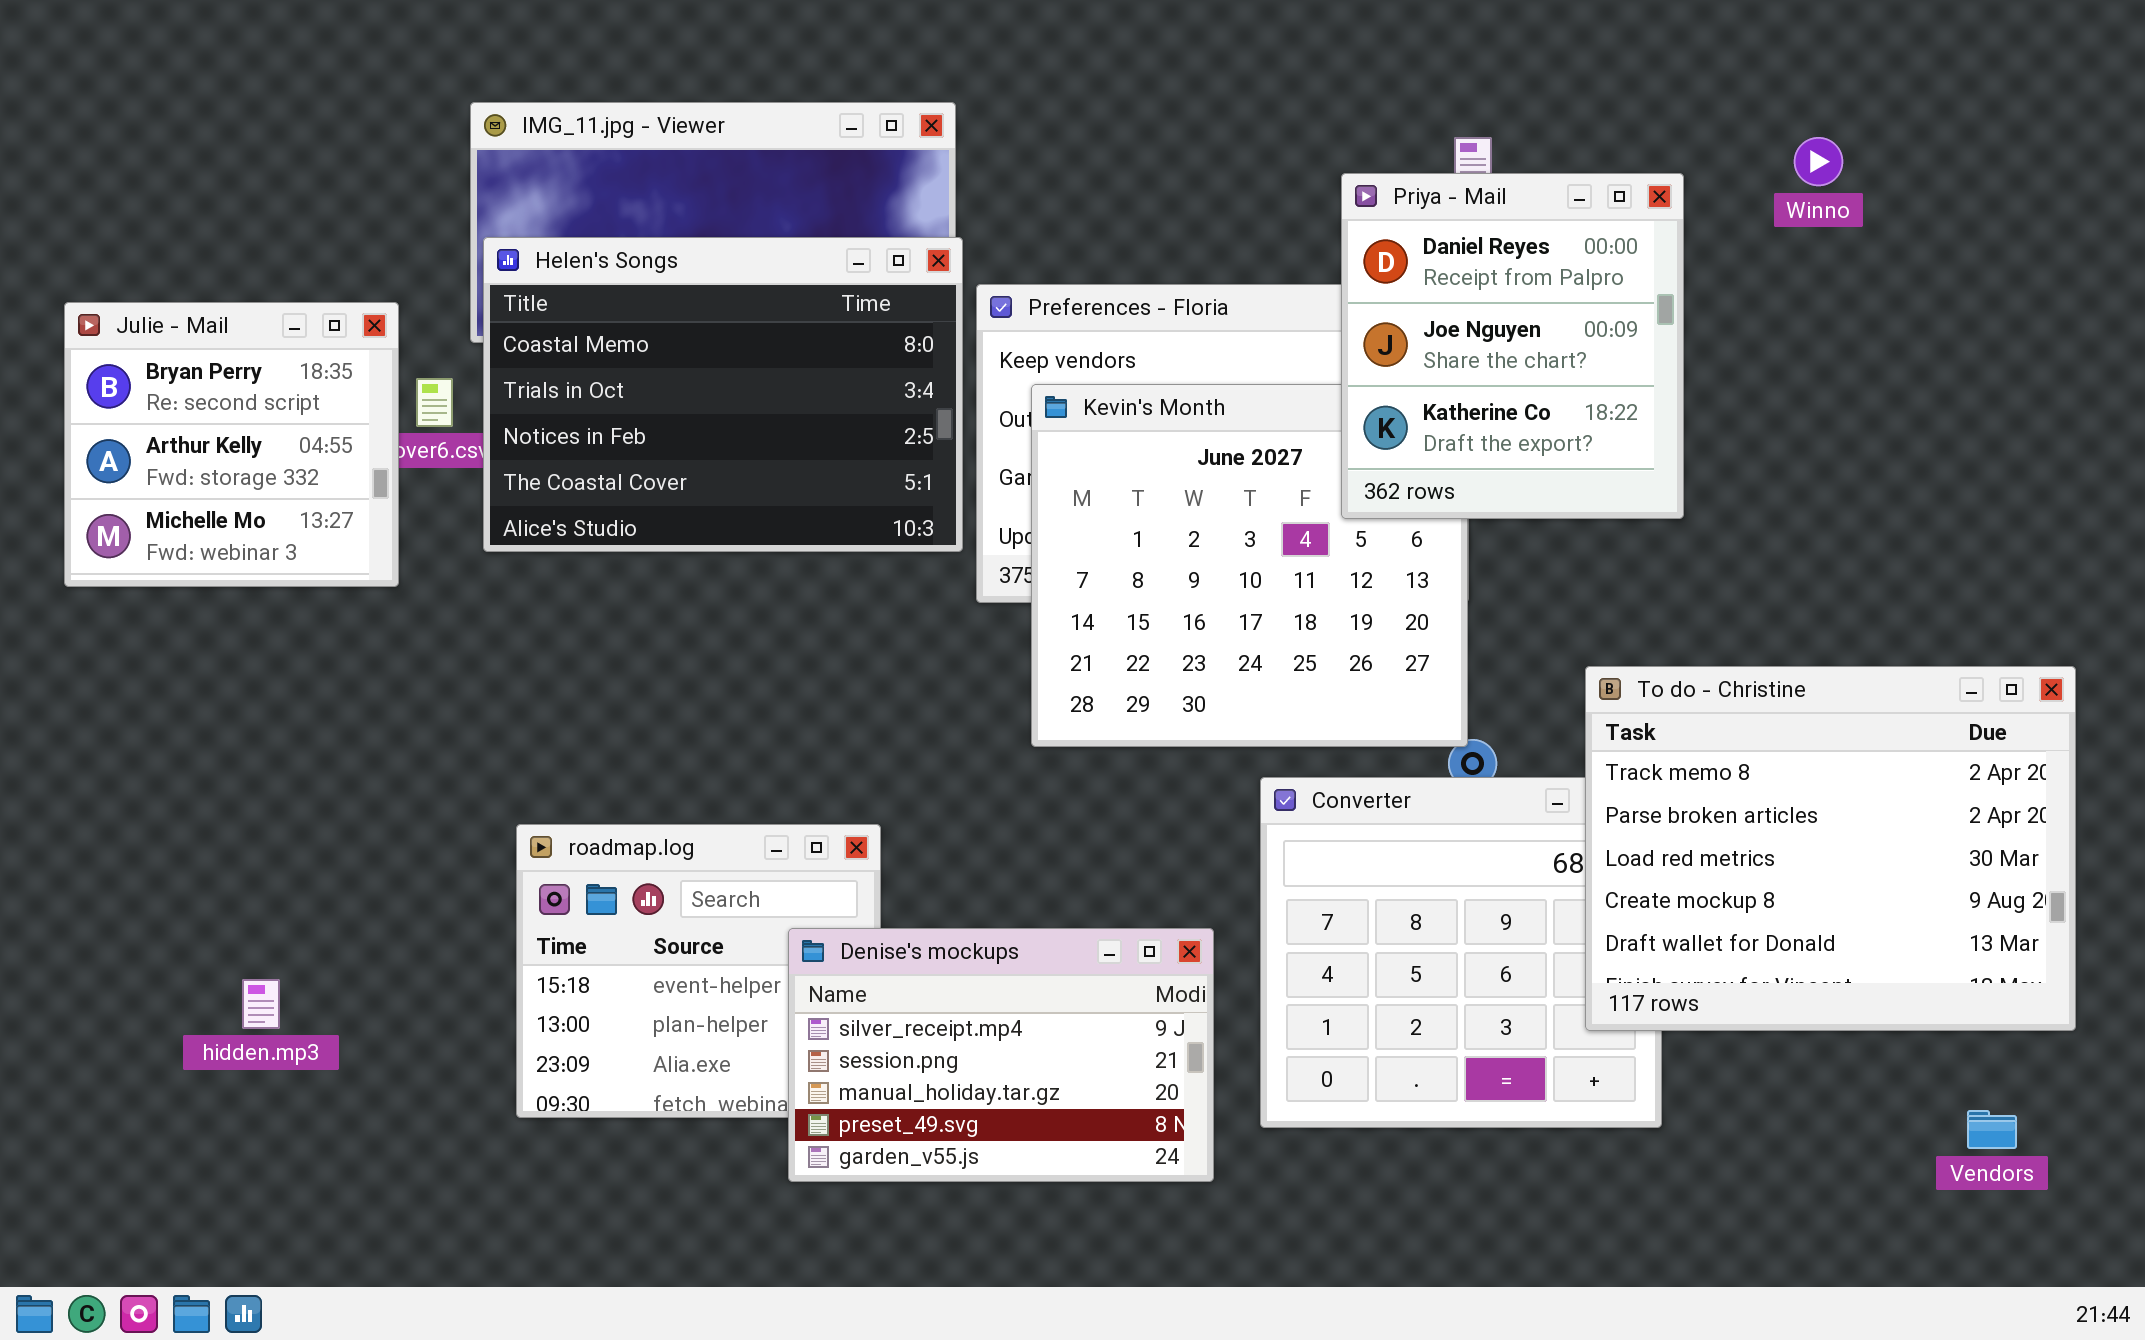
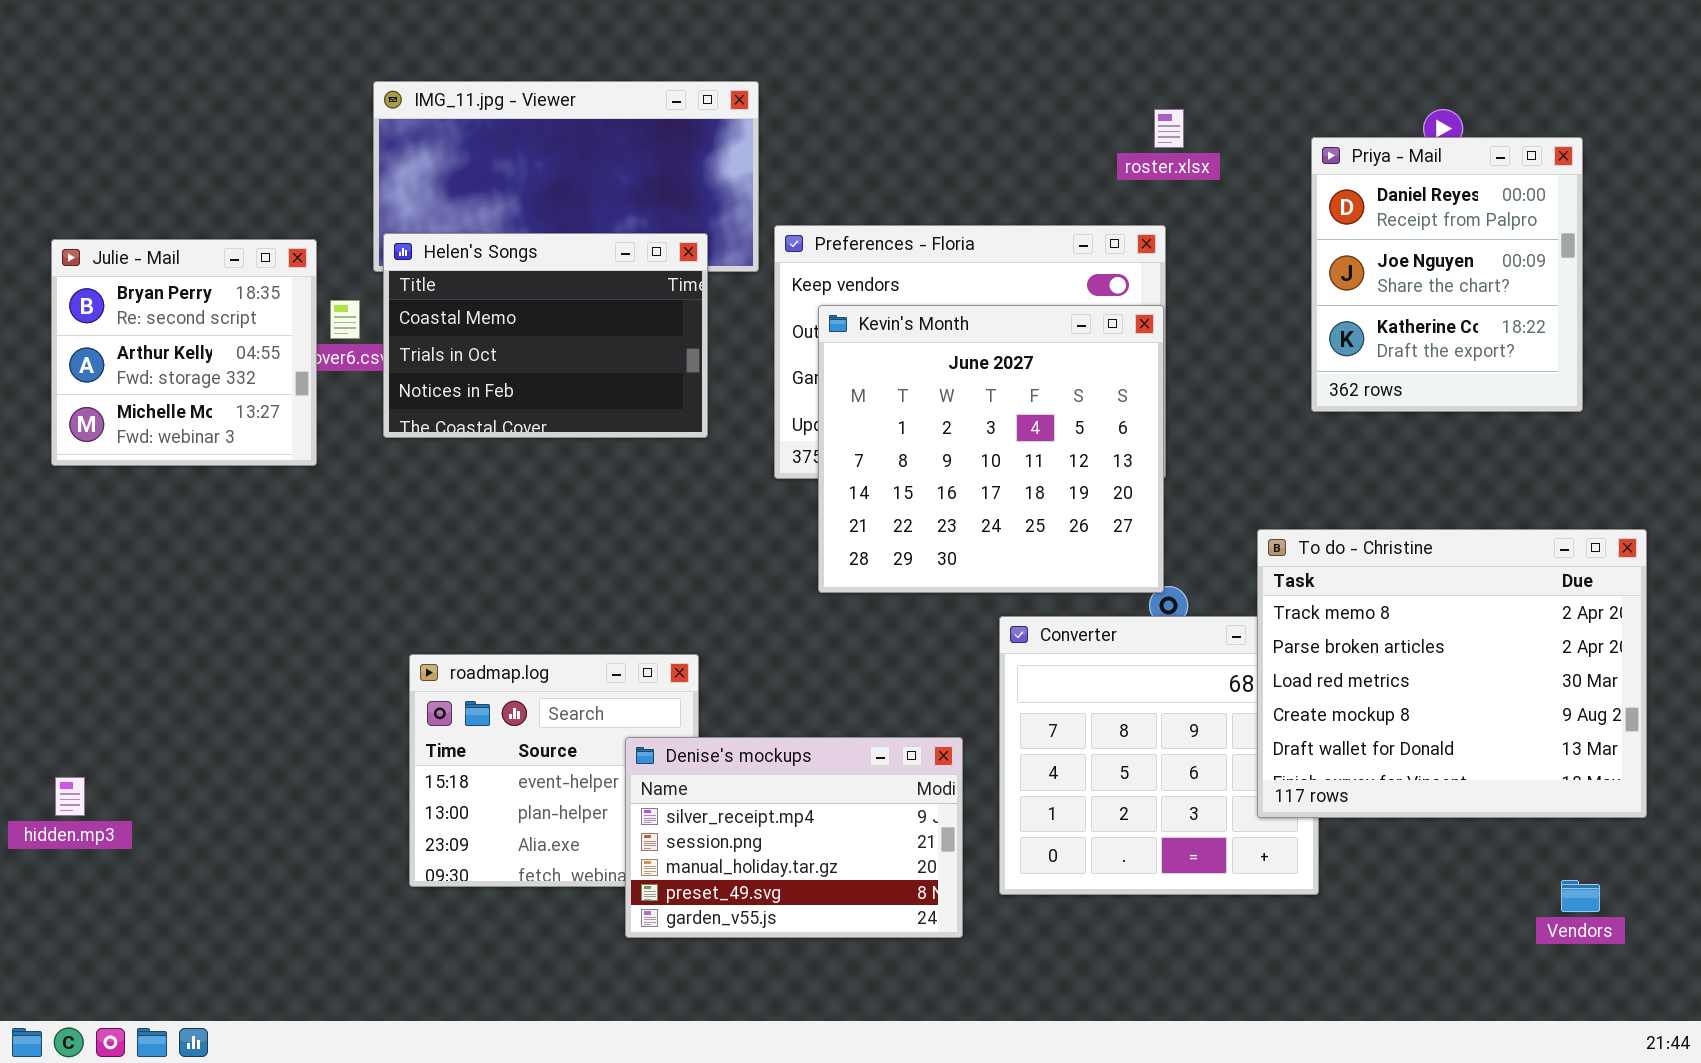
Priya - Mail: [1341,173,1684,519] -> [1311,137,1583,412], moved
Helen's Songs: [483,237,963,552] -> [383,233,708,438], resized
hidden.mp3: [242,979,280,1029] -> [55,777,85,816], moved

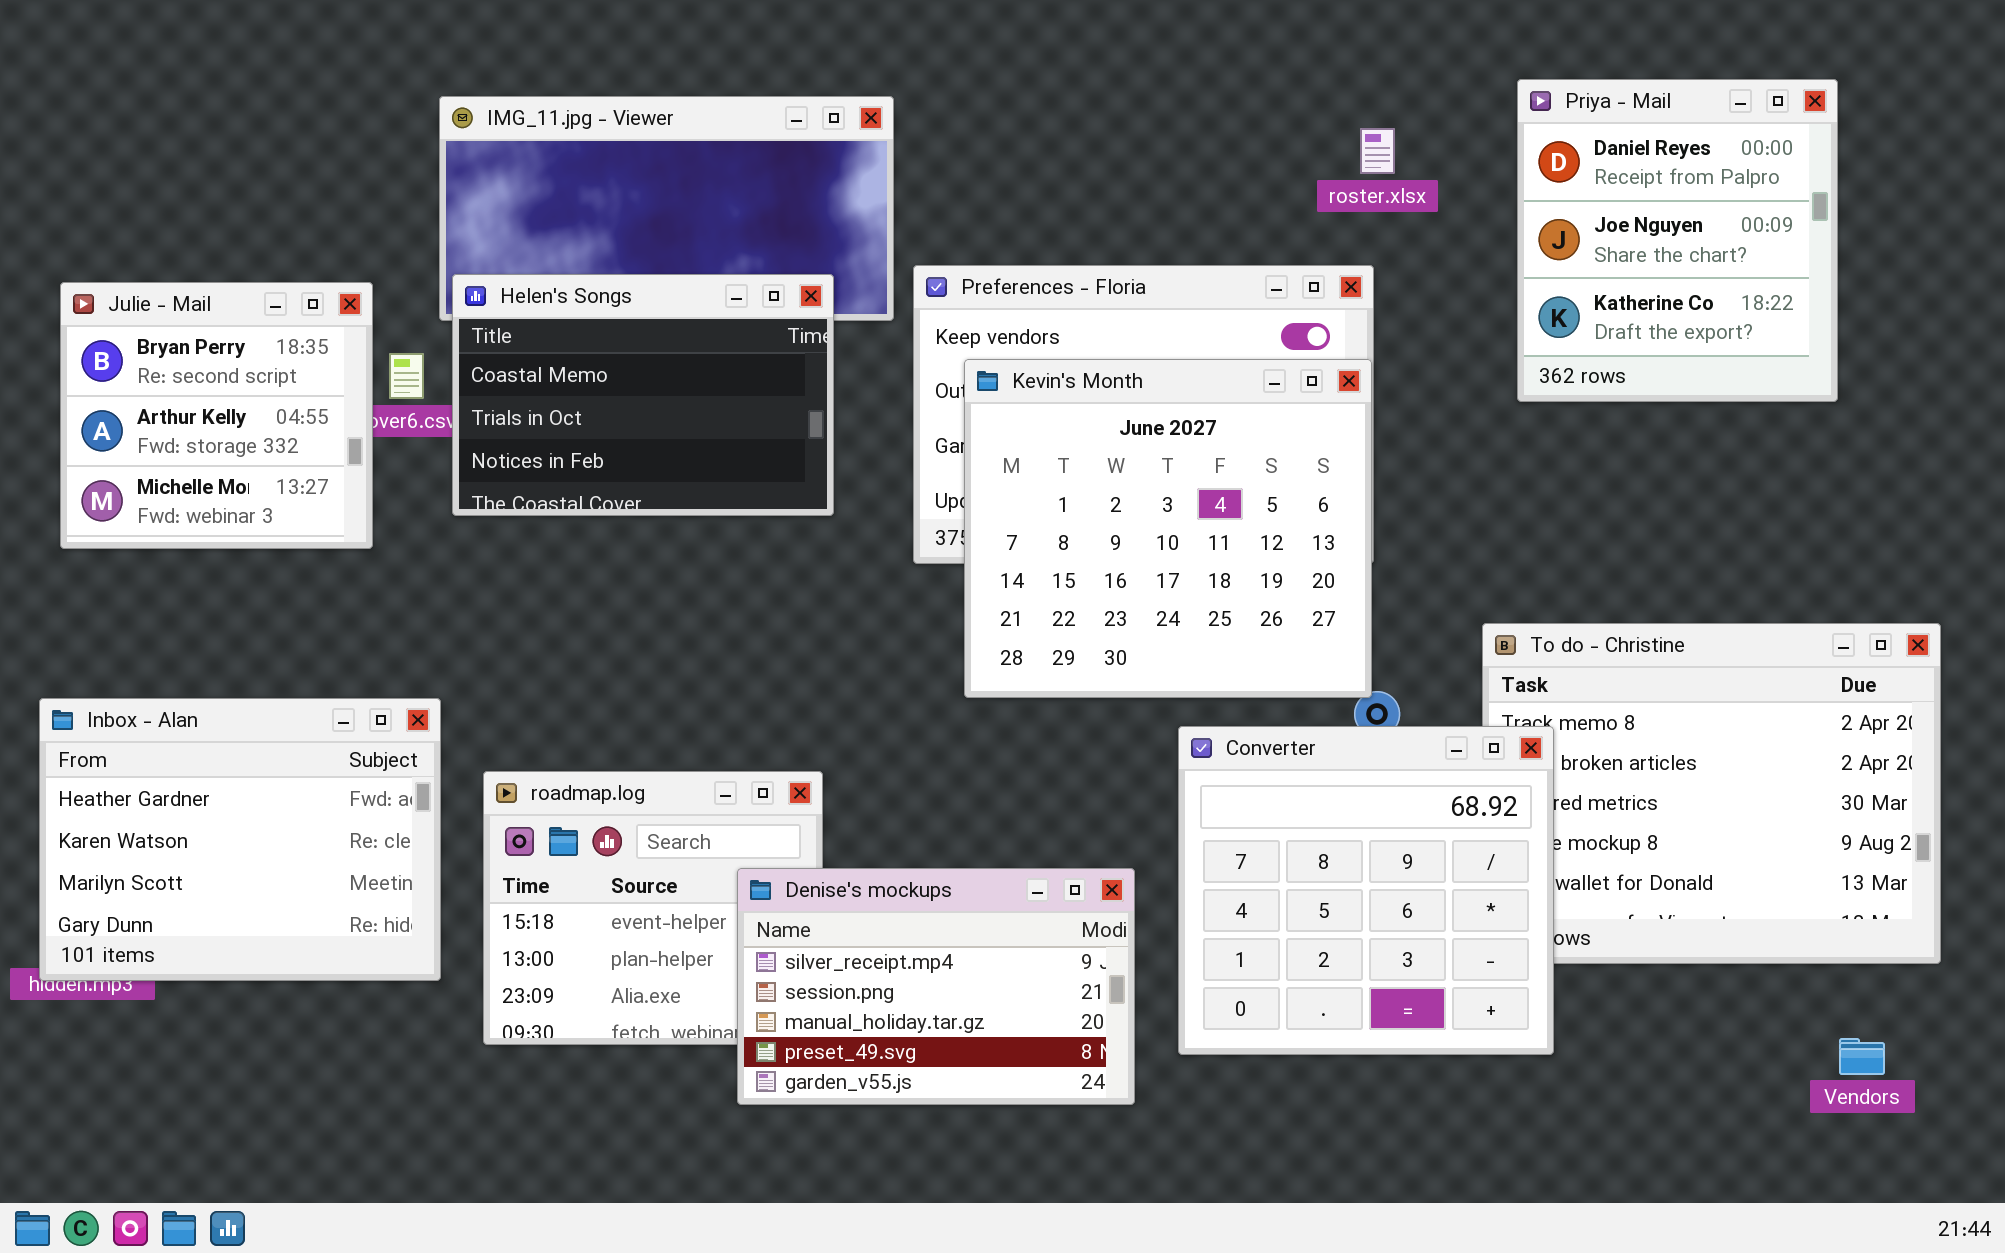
Priya - Mail: [1311,137,1583,412] -> [1517,79,1838,402], moved
Inbox - Alan: none -> [39,698,441,981], opened
Converter: [999,616,1319,895] -> [1178,726,1554,1055], raised

